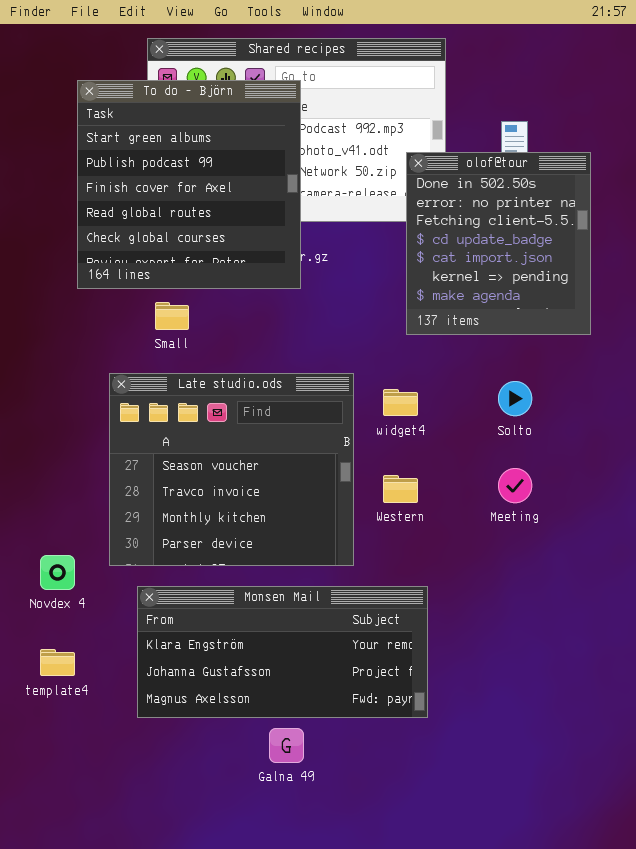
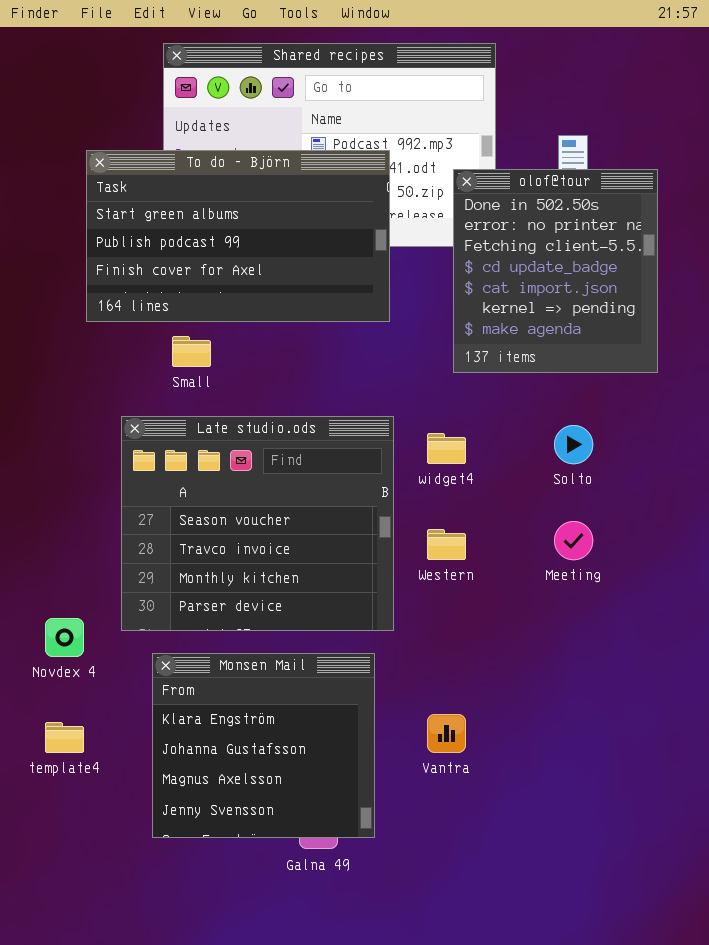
To do - Björn: [77,80,301,289] -> [86,150,390,322], resized
Monsen Mail: [137,586,428,718] -> [152,653,375,838], resized

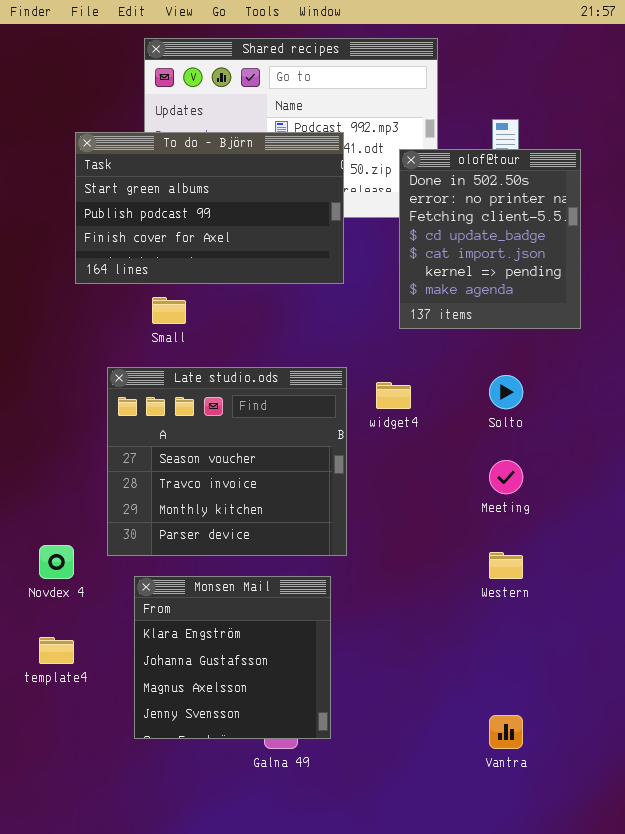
Western: [427,529,466,560] -> [489,552,523,579], moved
Vantra: [427,714,466,753] -> [489,715,523,749], moved

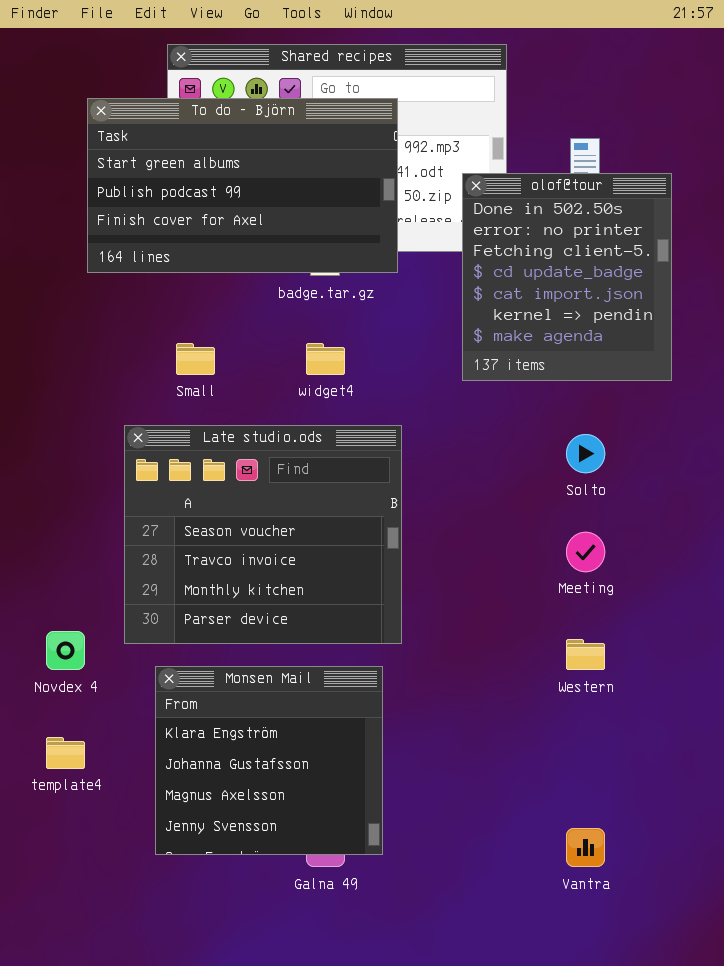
To do - Björn: [75,132,344,284] -> [87,98,398,273], moved
widget4: [376,382,411,409] -> [306,343,345,375], moved

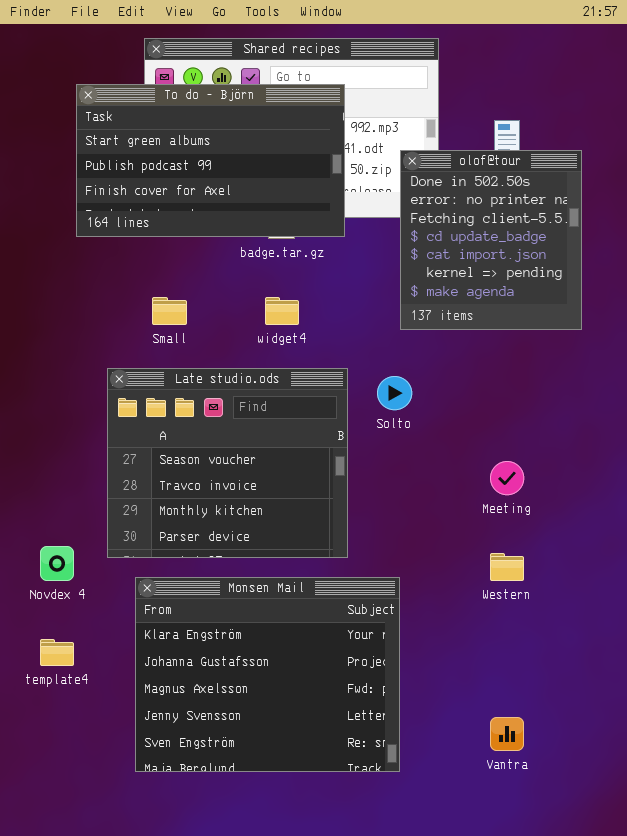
Solto: [566,434,605,473] -> [377,376,412,410], moved
Monsen Mail: [155,666,383,855] -> [135,577,400,772], resized

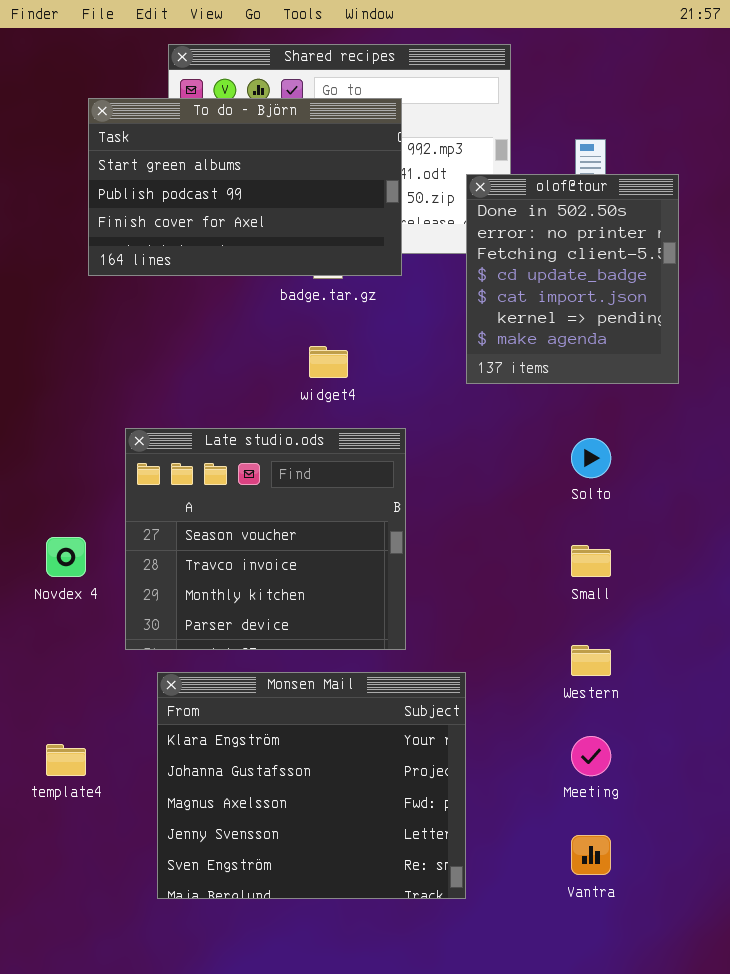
Small: [152,297,187,325] -> [571,545,611,577], moved
Solto: [377,376,412,410] -> [571,438,611,478], moved
Meeting: [490,461,524,495] -> [571,736,611,776], moved
Novdex 4: [40,546,74,581] -> [46,537,86,577], moved

